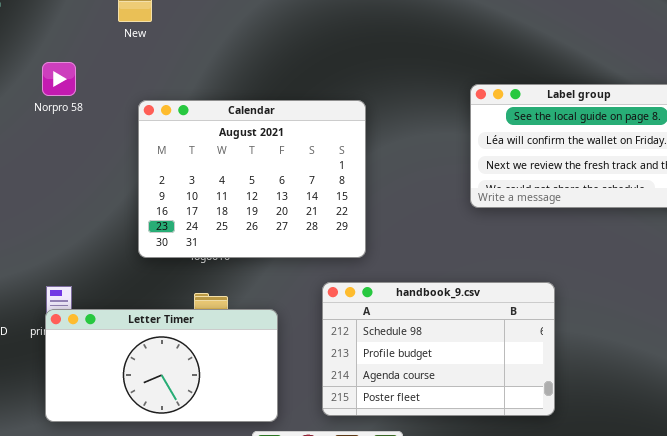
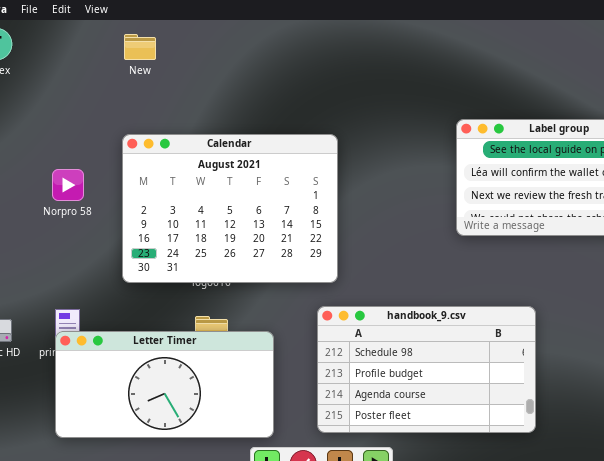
Norpro 58: [42,62,76,96] -> [52,169,84,201], moved
Calendar: [138,100,366,258] -> [122,134,338,283], moved

